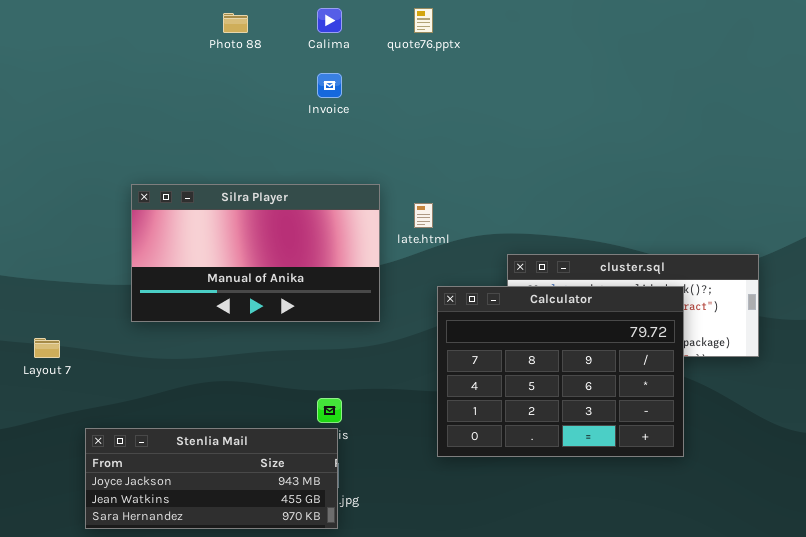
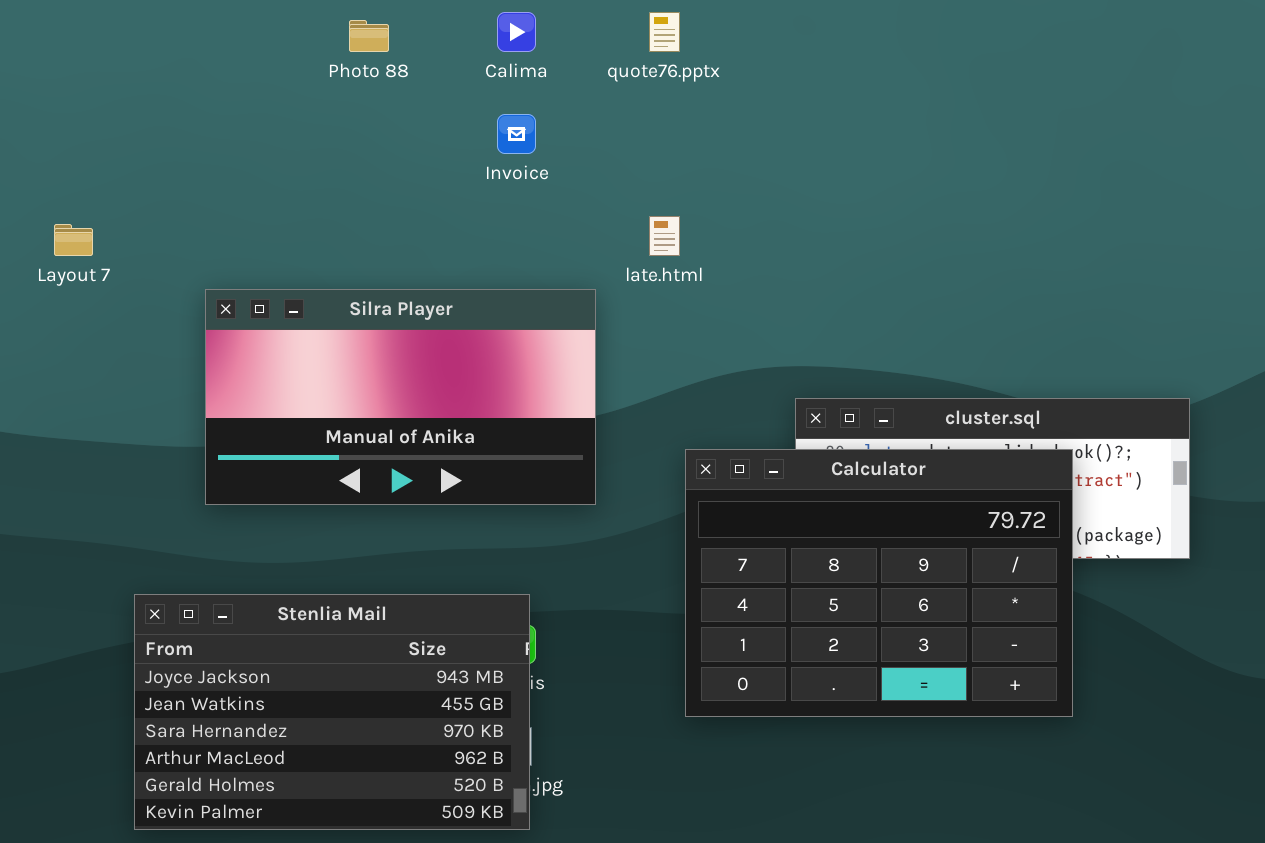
late.html: [414,203,433,228] -> [649,216,680,256], moved
Layout 7: [34,338,60,358] -> [54,224,93,256], moved
Stenlia Mail: [85,428,338,529] -> [134,594,530,830], resized

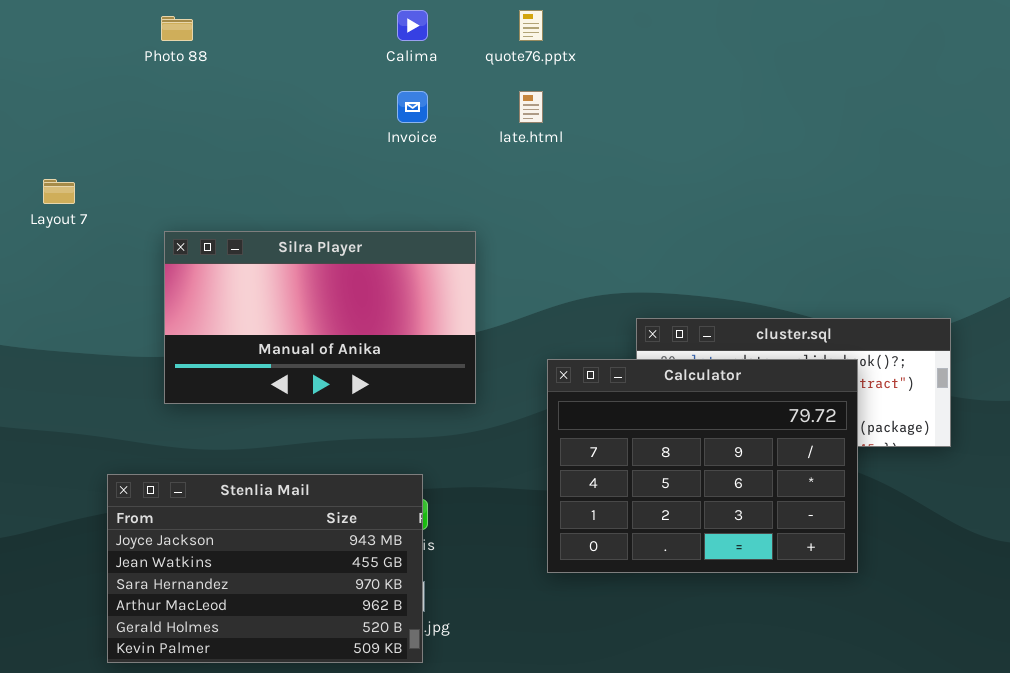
Photo 88: [349,20,389,52] -> [161,16,193,41], moved
late.html: [649,216,680,256] -> [519,91,543,123], moved

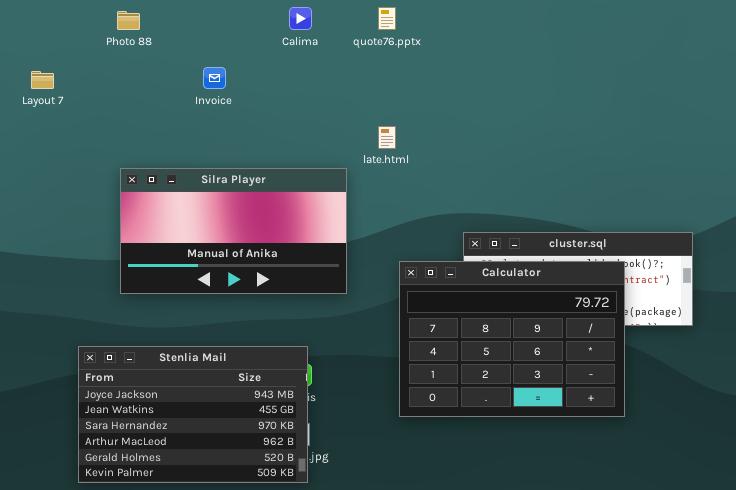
Invoice: [397,91,428,123] -> [203,67,226,89], moved
late.html: [519,91,543,123] -> [378,126,396,149], moved
Layout 7: [43,179,75,204] -> [31,71,54,89], moved

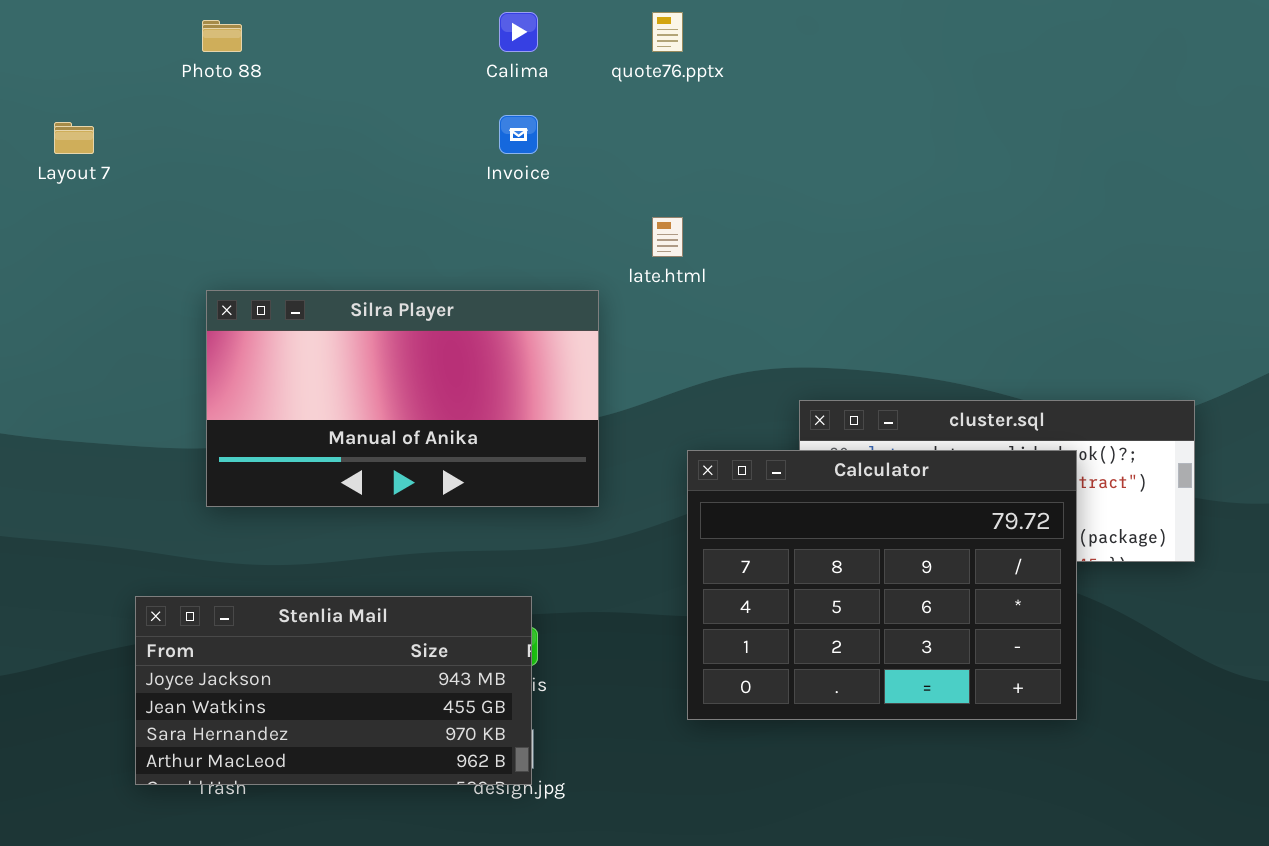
Invoice: [203,67,226,89] -> [499,115,538,154], moved
Stenlia Mail: [78,346,308,483] -> [135,596,532,785], resized

